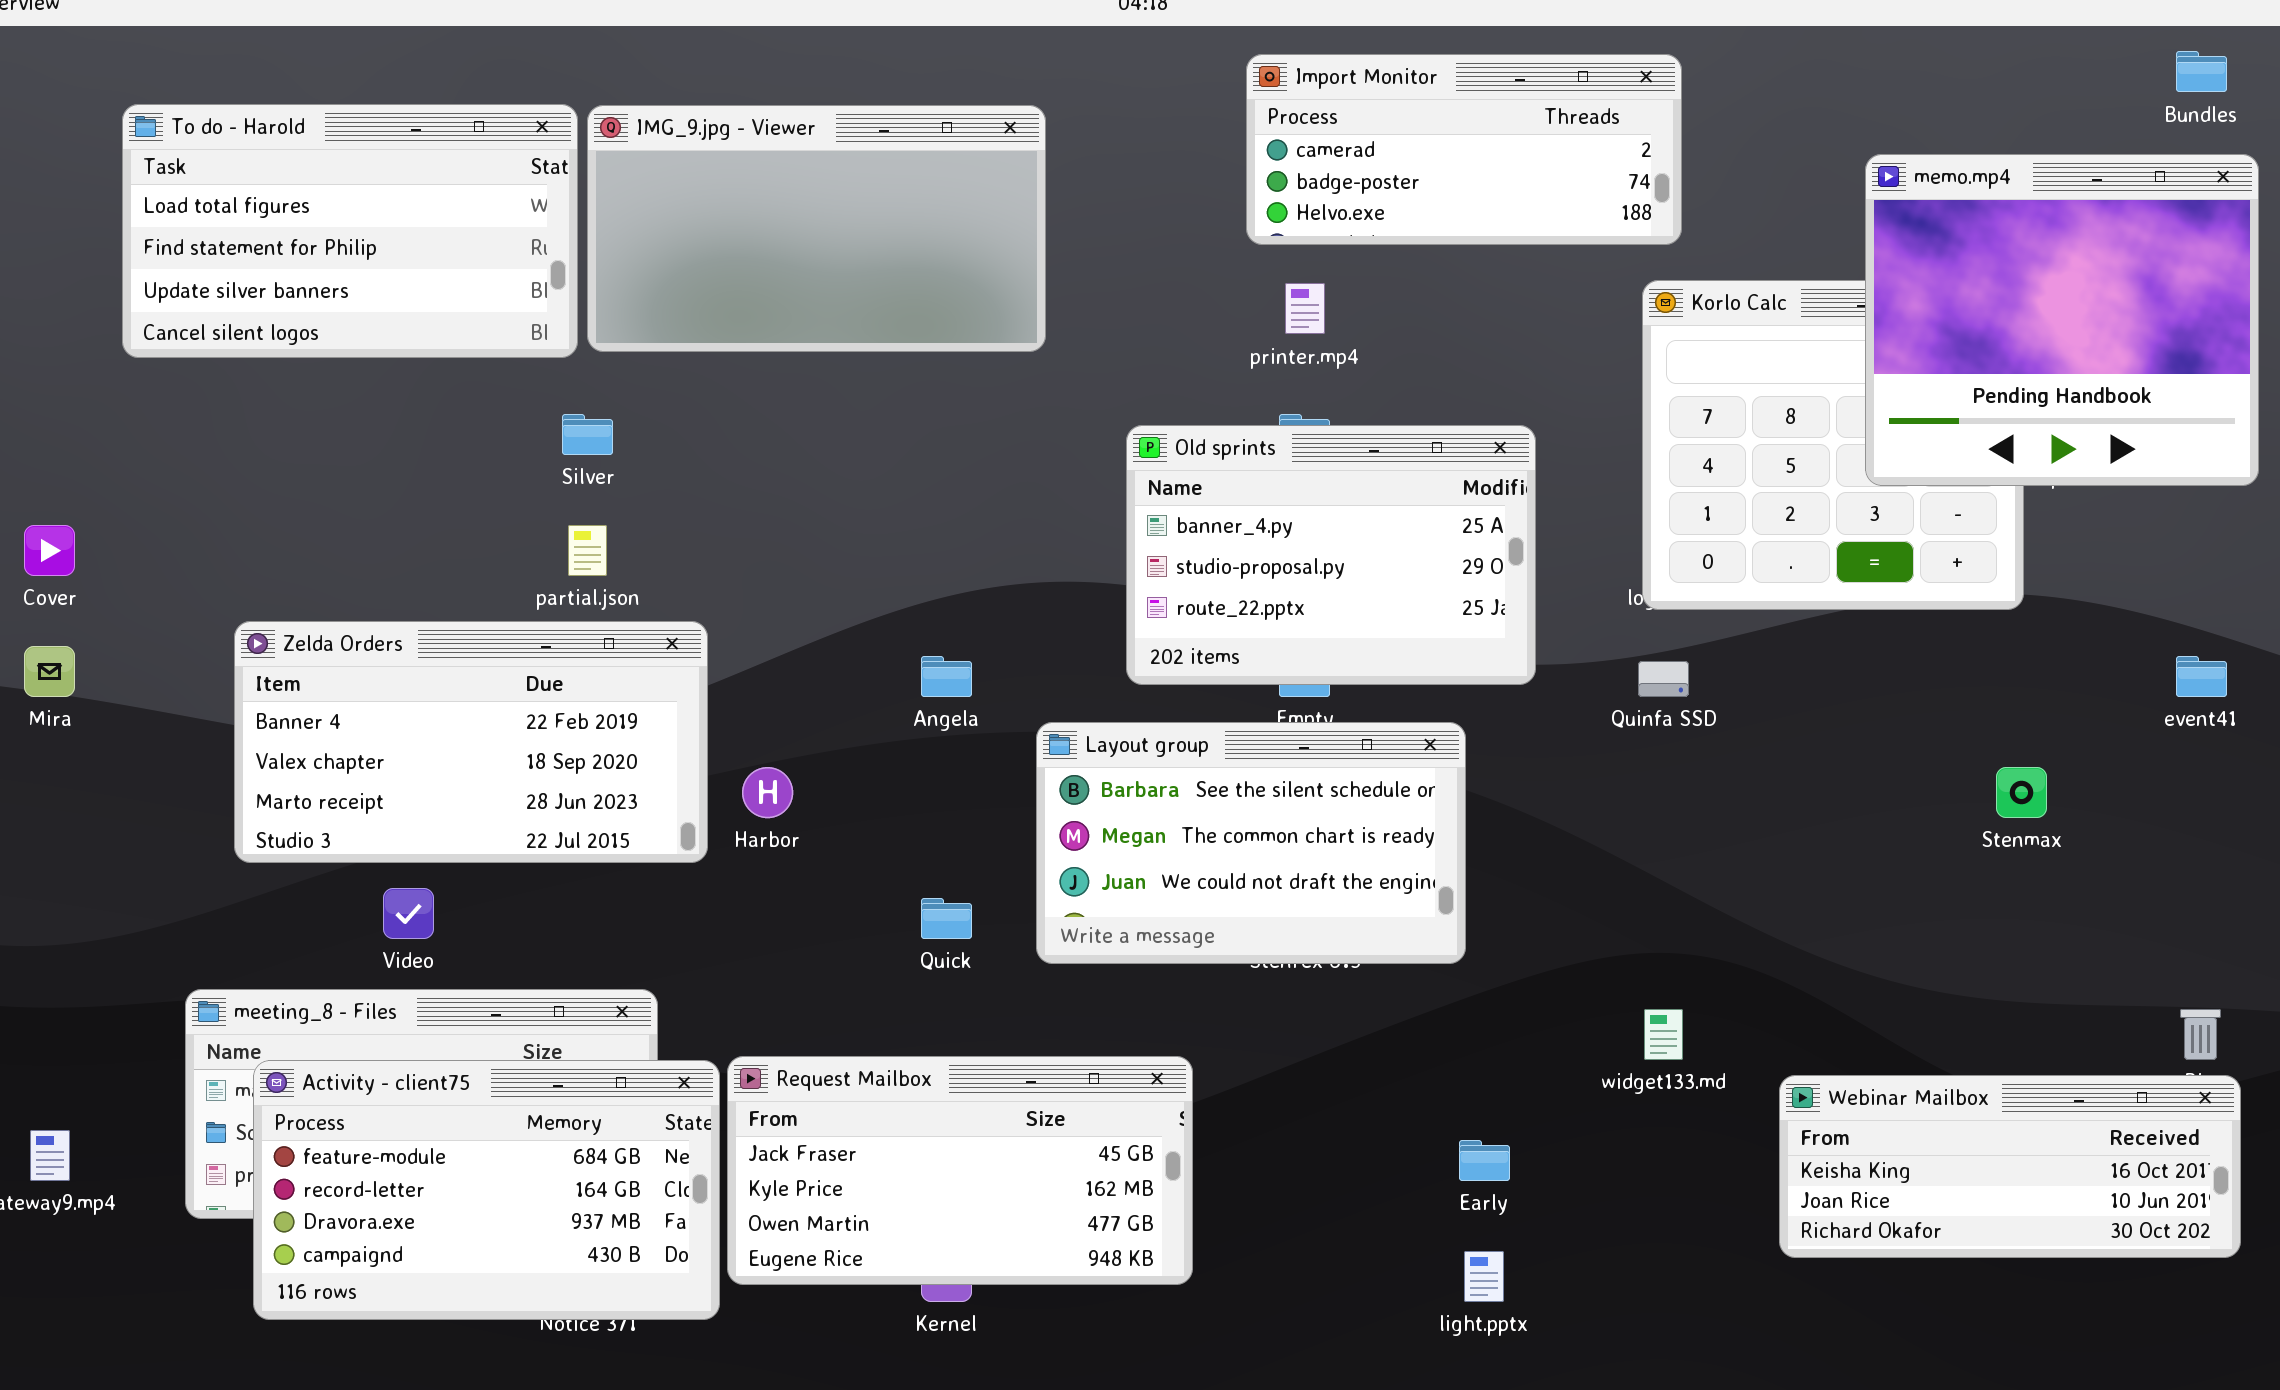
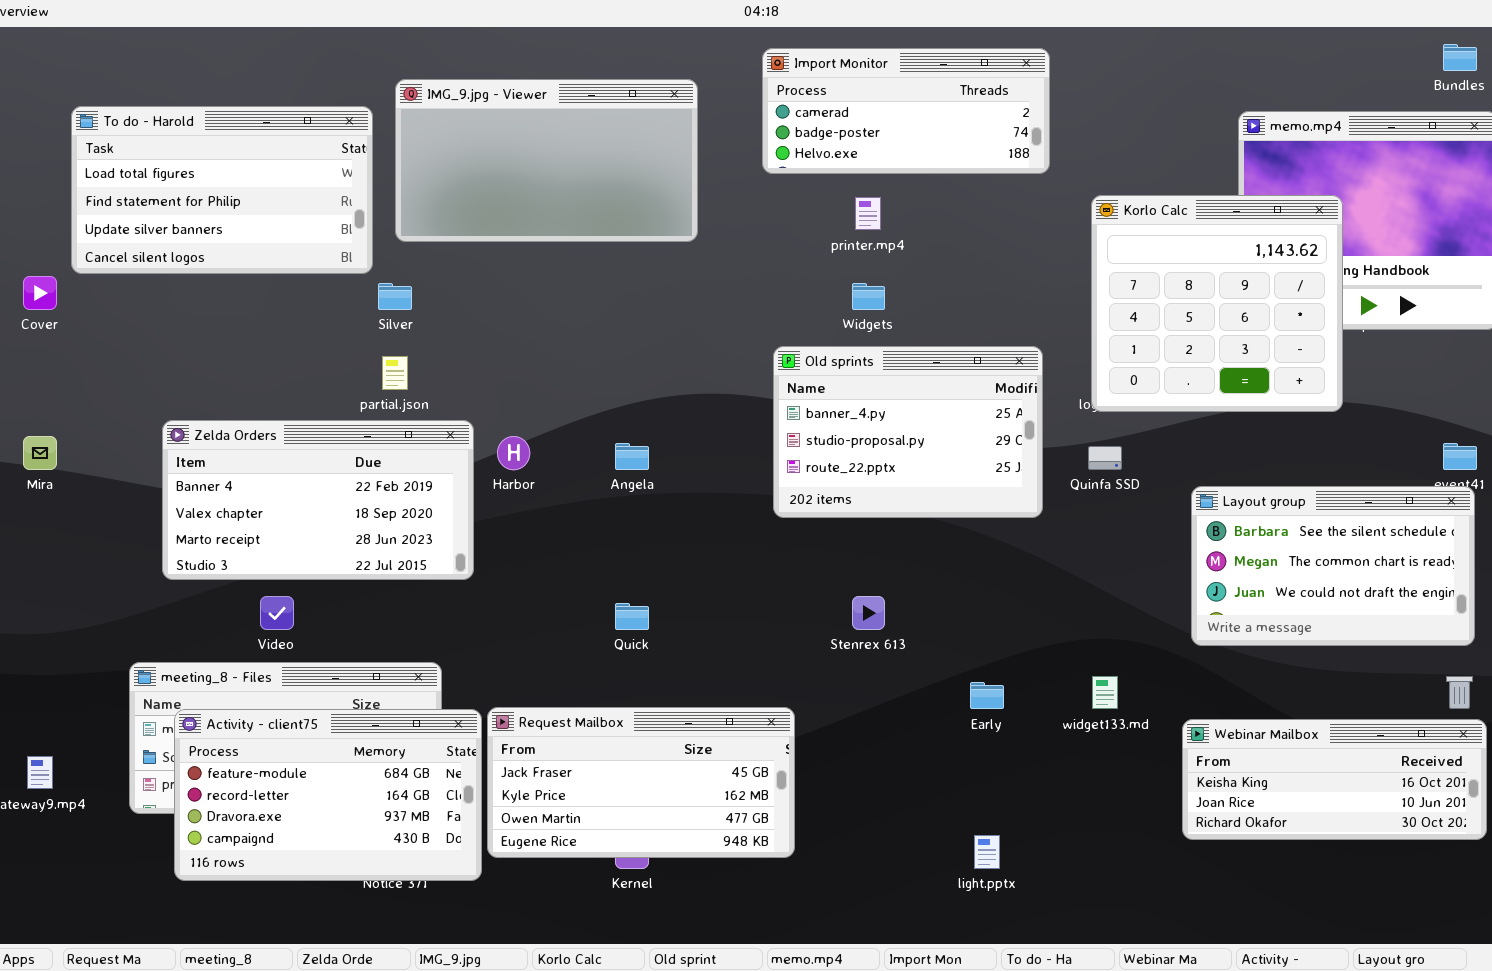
Import Monitor: [1246,54,1682,245] -> [762,48,1050,174], moved
To do - Harold: [122,104,578,358] -> [71,106,373,274], moved
Korlo Calc: [1642,280,2024,610] -> [1091,195,1343,412], raised
Old sprints: [1126,425,1536,685] -> [773,346,1043,518], moved
Cover: [24,525,75,576] -> [23,276,57,310], moved
Layout group: [1036,722,1466,964] -> [1191,486,1475,646], moved
Harbor: [742,767,793,818] -> [497,436,530,470], moved
Early: [1459,1140,1510,1181] -> [970,682,1004,709], moved

